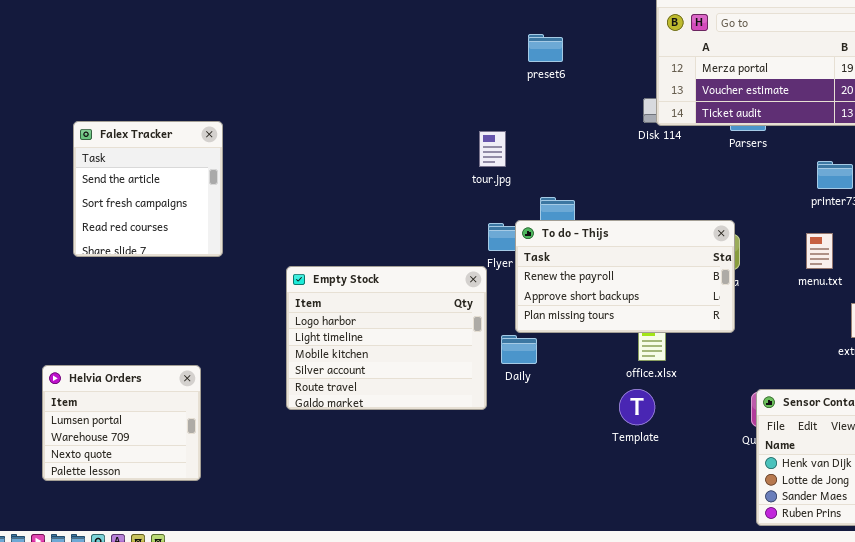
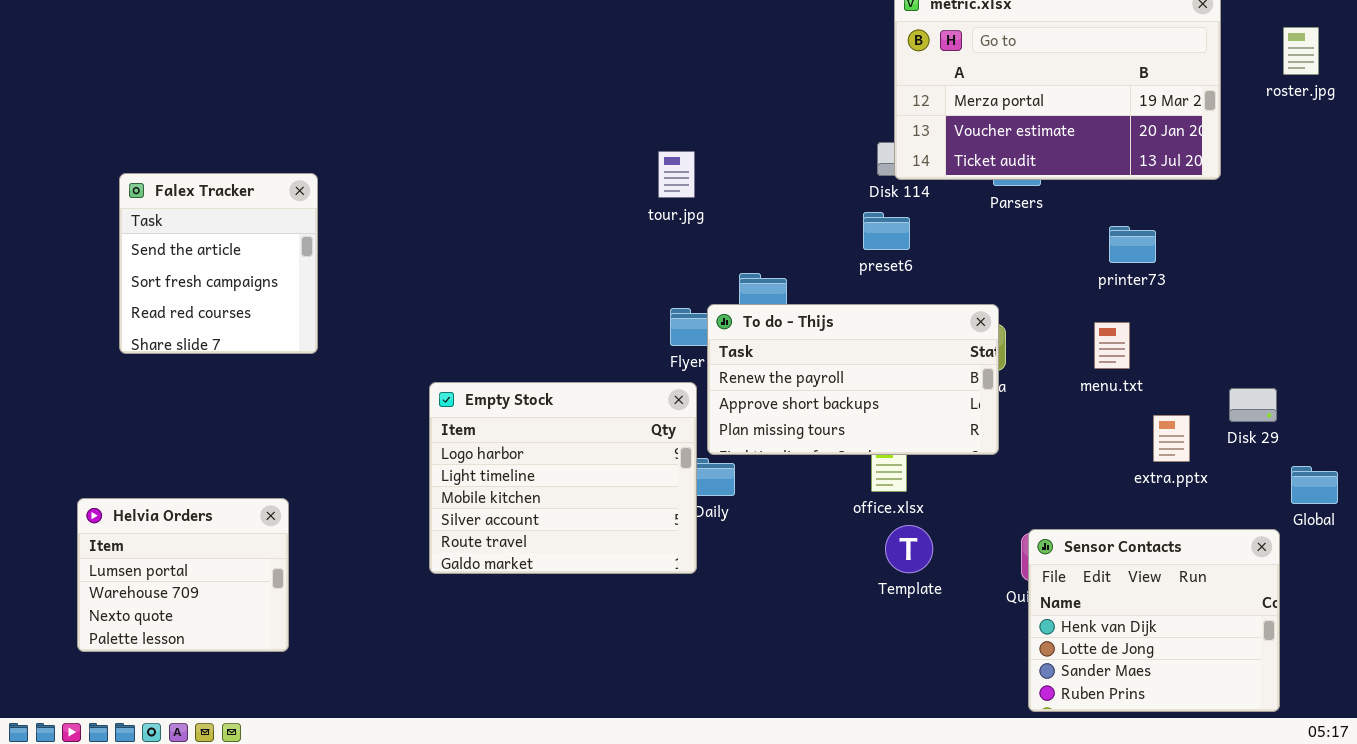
preset6: [528,34,563,62] -> [863,212,910,250], moved
tour.jpg: [479,131,506,167] -> [658,151,695,198], moved
Empty Stock: [286,266,487,410] -> [429,382,697,574], moved
Template: [619,389,655,425] -> [885,525,933,573], moved

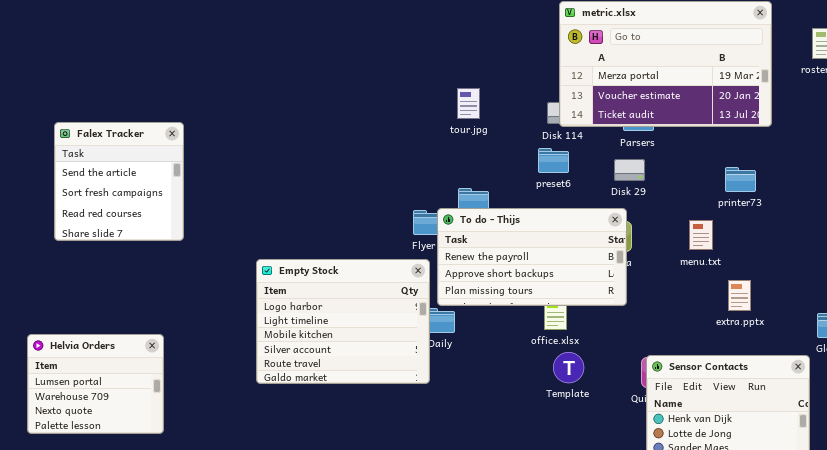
tour.jpg: [658,151,695,198] -> [457,88,480,119], moved
printer73: [1109,226,1156,263] -> [725,167,756,192], moved
Disk 29: [1229,388,1277,422] -> [614,159,645,181], moved

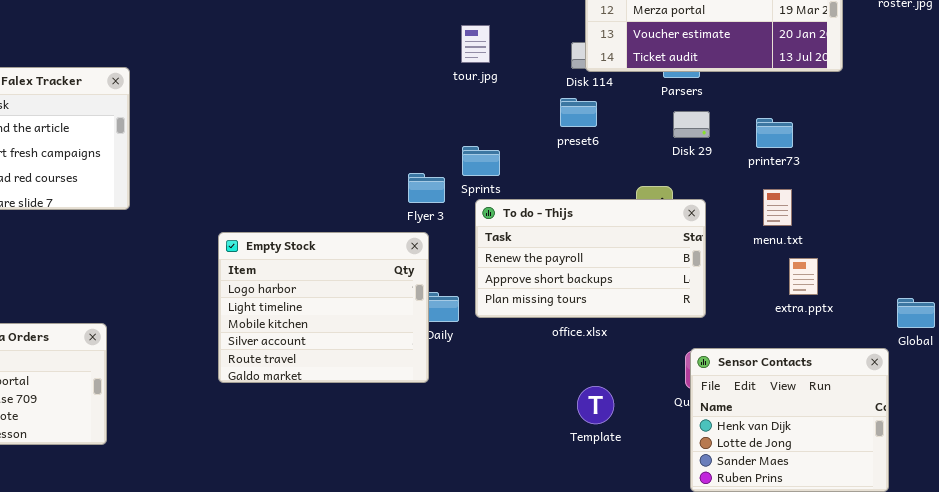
Disk 29: [614,159,645,181] -> [673,111,710,138], moved
printer73: [725,167,756,192] -> [756,118,793,148], moved
To do - Thijs: [437,208,627,306] -> [475,199,706,318], moved
menu.txt: [689,220,713,250] -> [763,189,792,226], moved
Template: [553,352,584,383] -> [577,386,614,424], moved

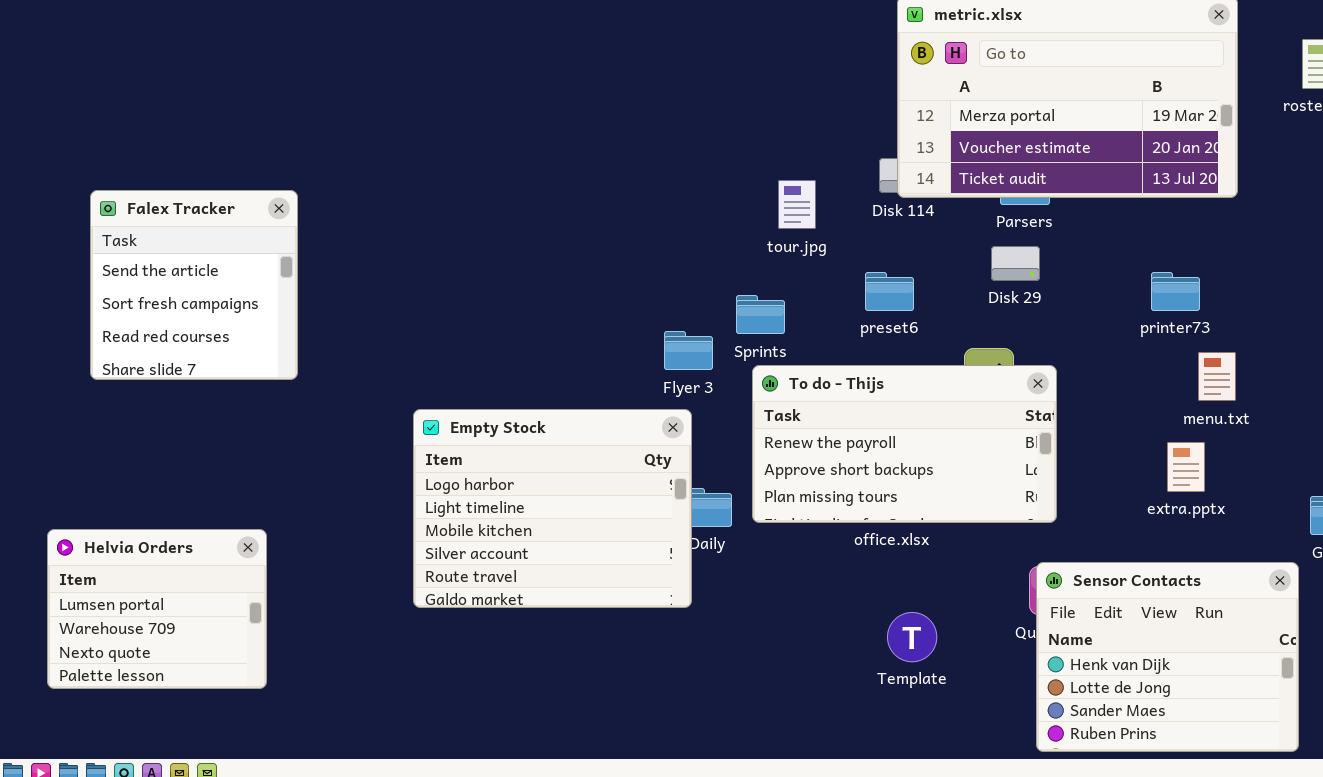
tour.jpg: [461,25,490,63] -> [778,180,816,229], moved
preset6: [560,98,597,127] -> [865,272,914,311], moved
Disk 29: [673,111,710,138] -> [991,246,1040,281], moved
printer73: [756,118,793,148] -> [1151,272,1200,311], moved
menu.txt: [763,189,792,226] -> [1198,352,1236,401], moved

